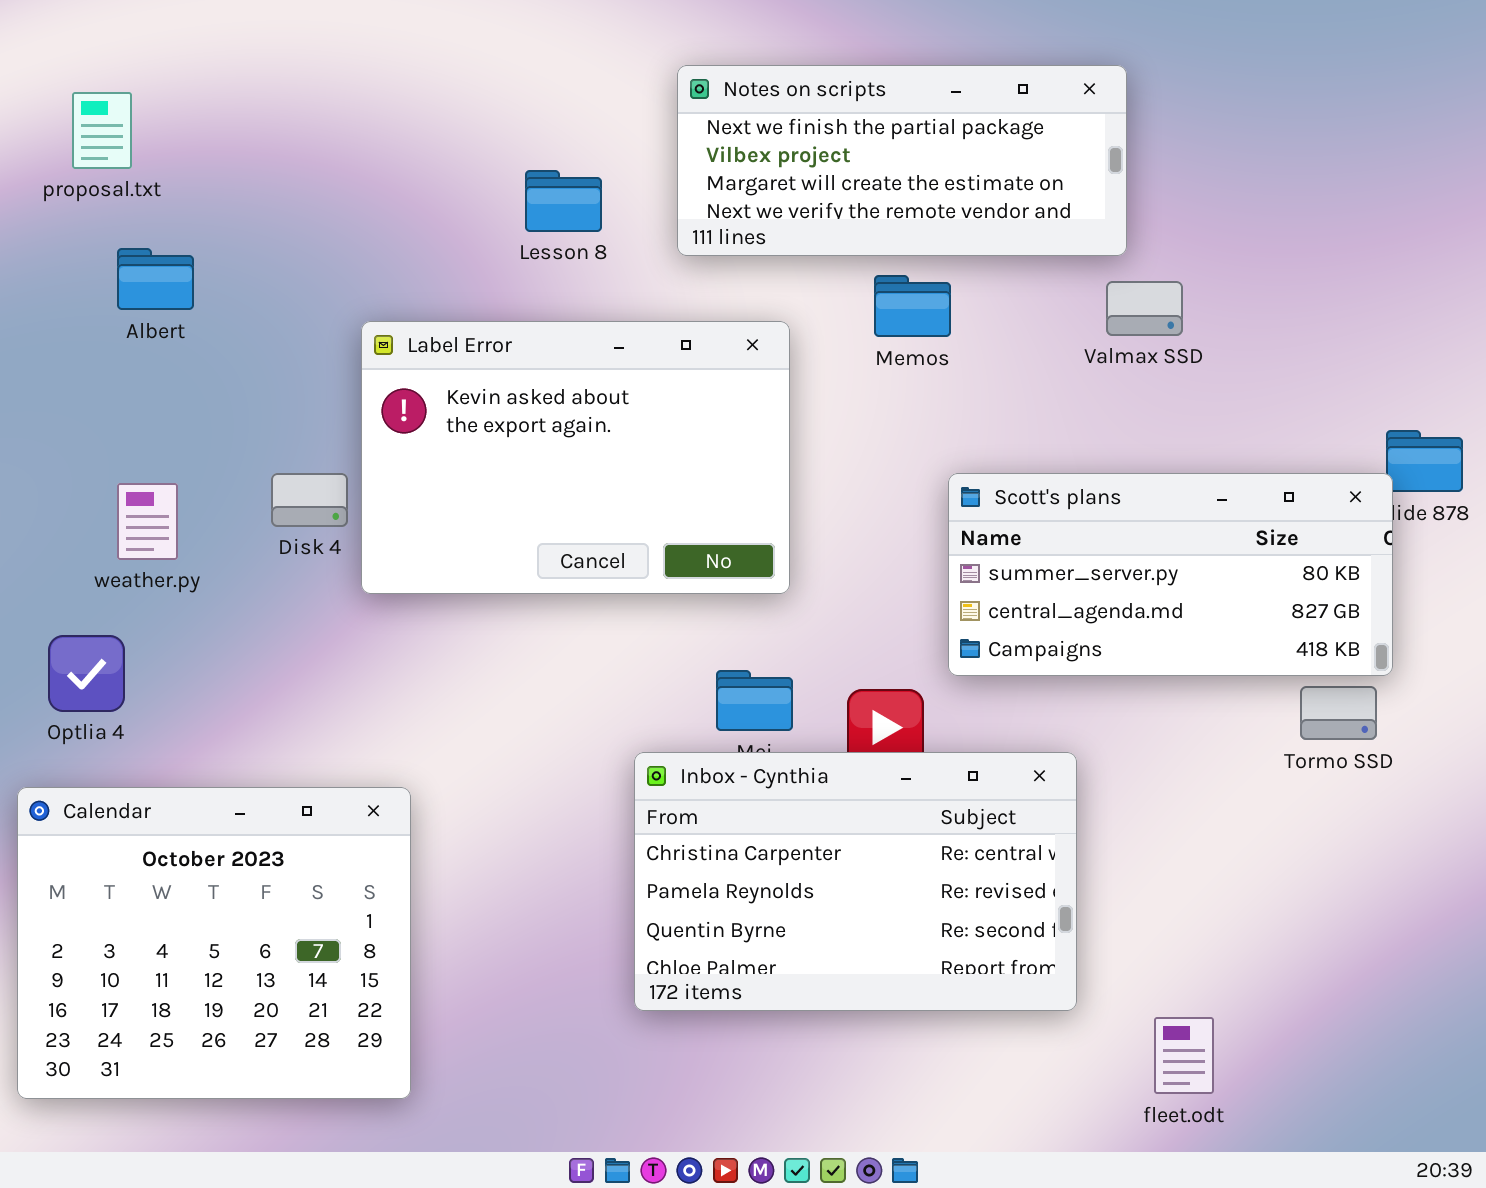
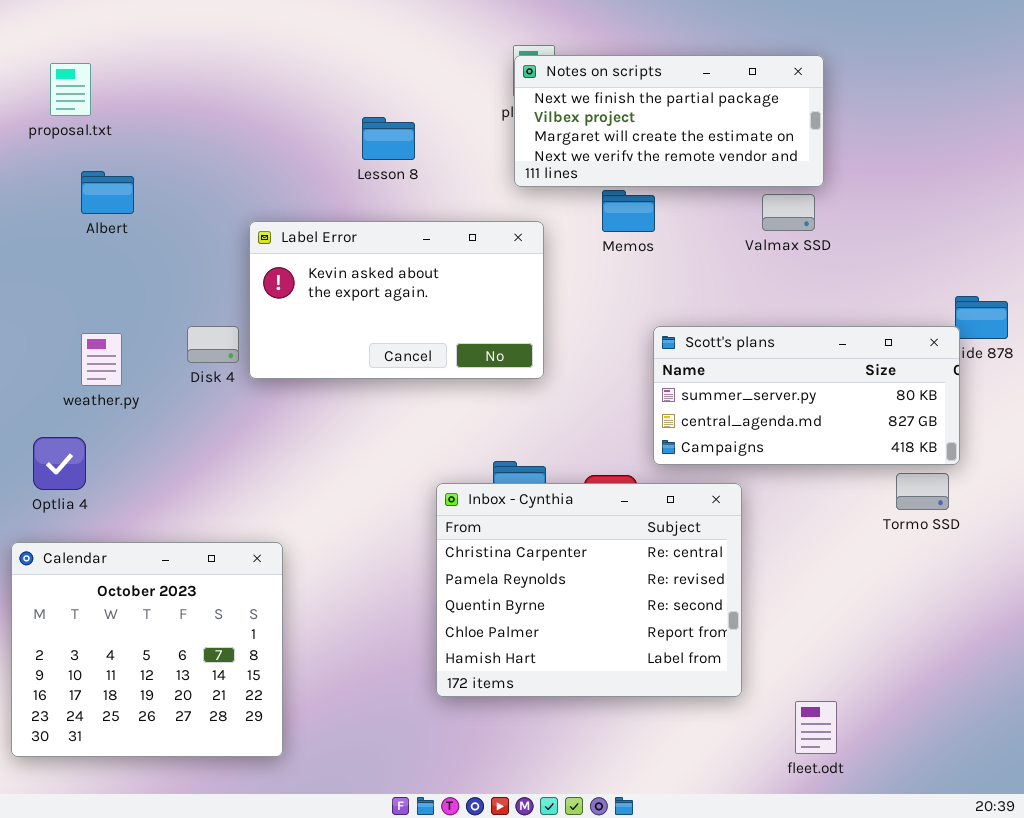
Notes on scripts: [677,65,1127,256] -> [514,55,824,187], moved
Label Error: [361,321,790,594] -> [249,221,544,379], resized
Inbox - Cynthia: [634,752,1077,1011] -> [436,483,742,697], resized

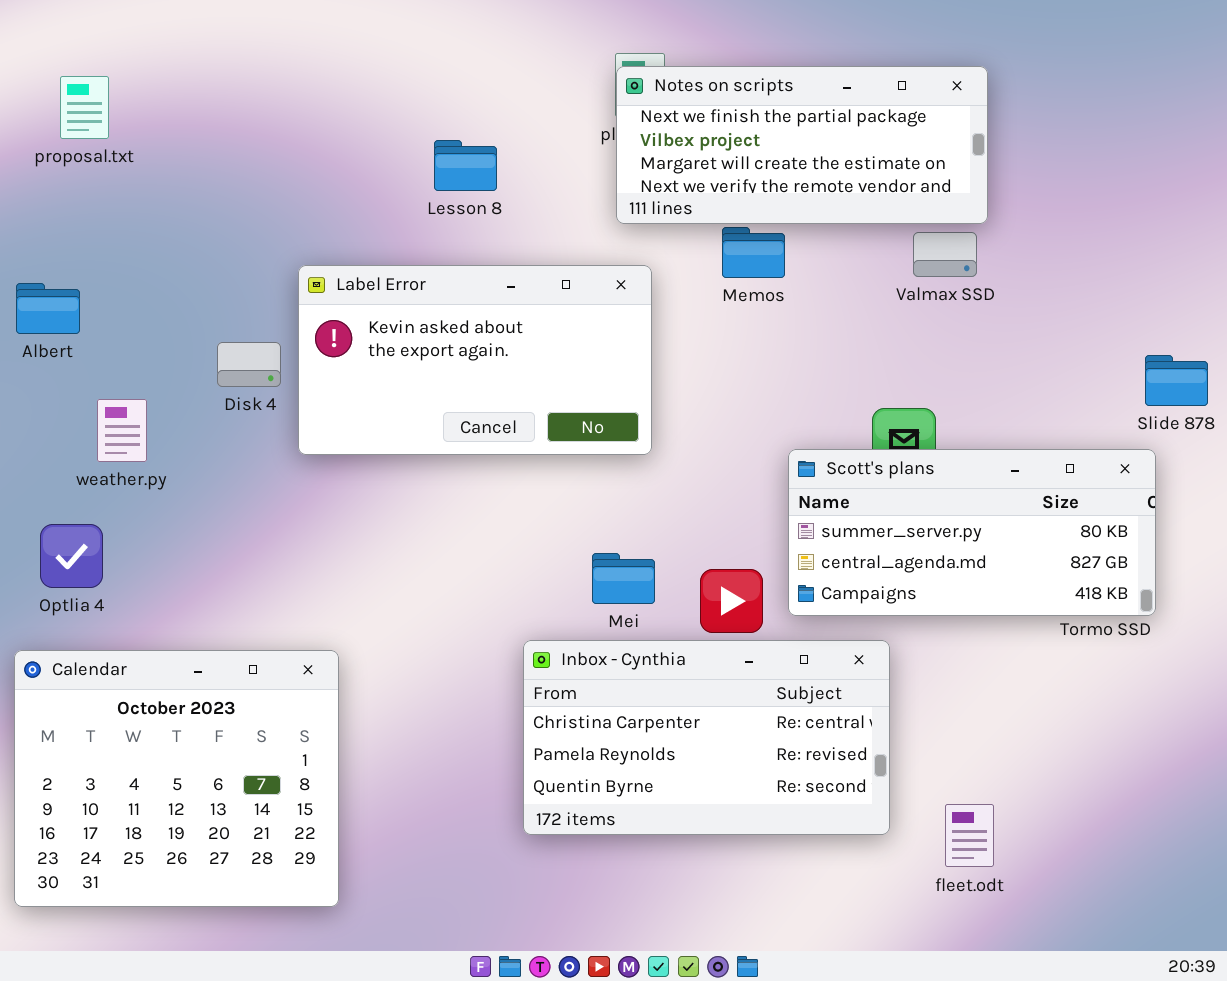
Albert: [81,171,134,214] -> [16,283,80,334], moved
Disk 4: [187,326,239,363] -> [217,342,281,387], moved
Scott's plans: [653,326,960,465] -> [788,449,1156,616], moved
Inbox - Cynthia: [436,483,742,697] -> [523,640,890,835], resized
fleet.odt: [795,701,837,754] -> [945,804,994,867], moved

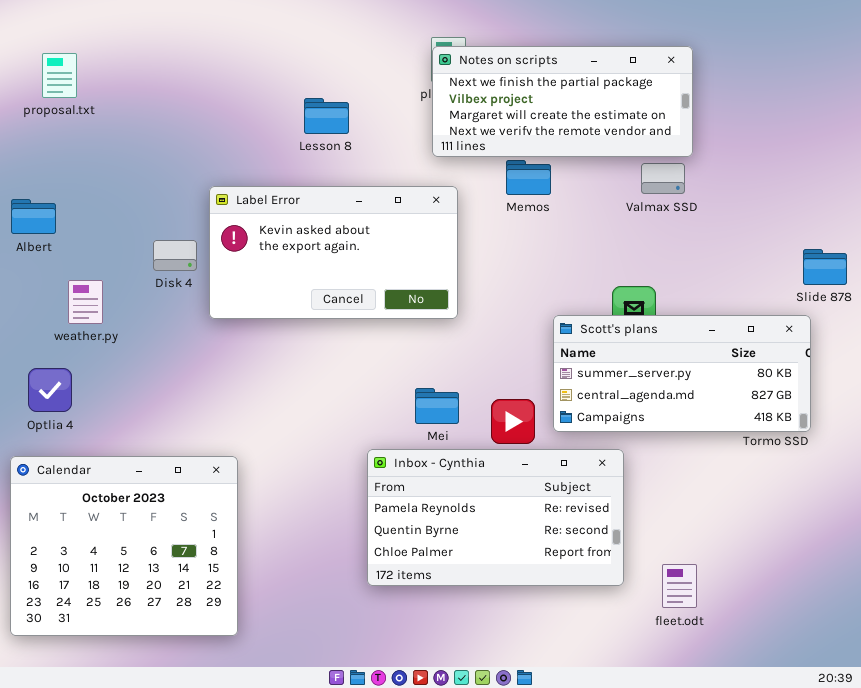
Inbox - Cynthia: [523,640,890,835] -> [367,449,624,586], scrolled down 1 row

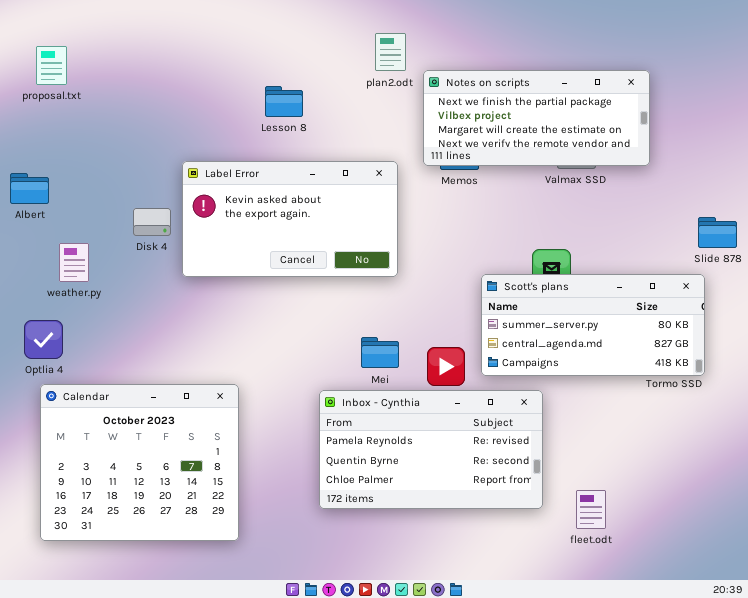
Notes on scripts: [432,46,693,157] -> [423,70,650,166], moved
Calendar: [10,456,238,636] -> [40,384,239,541], moved

